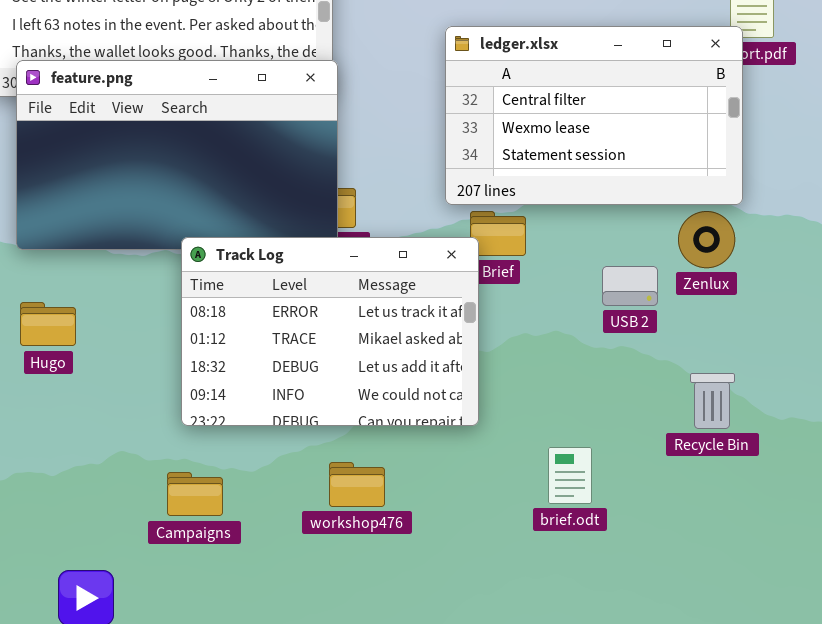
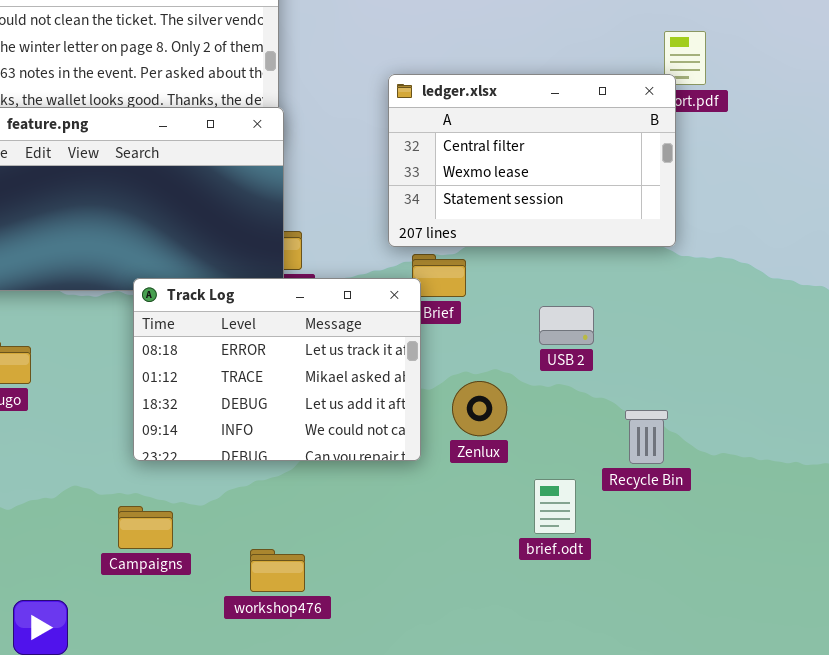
Zenlux: [678,211,735,268] -> [452,381,507,436], moved
brief.odt: [548,447,592,504] -> [534,479,576,534], moved
workshop476: [329,462,385,507] -> [250,549,305,592], moved

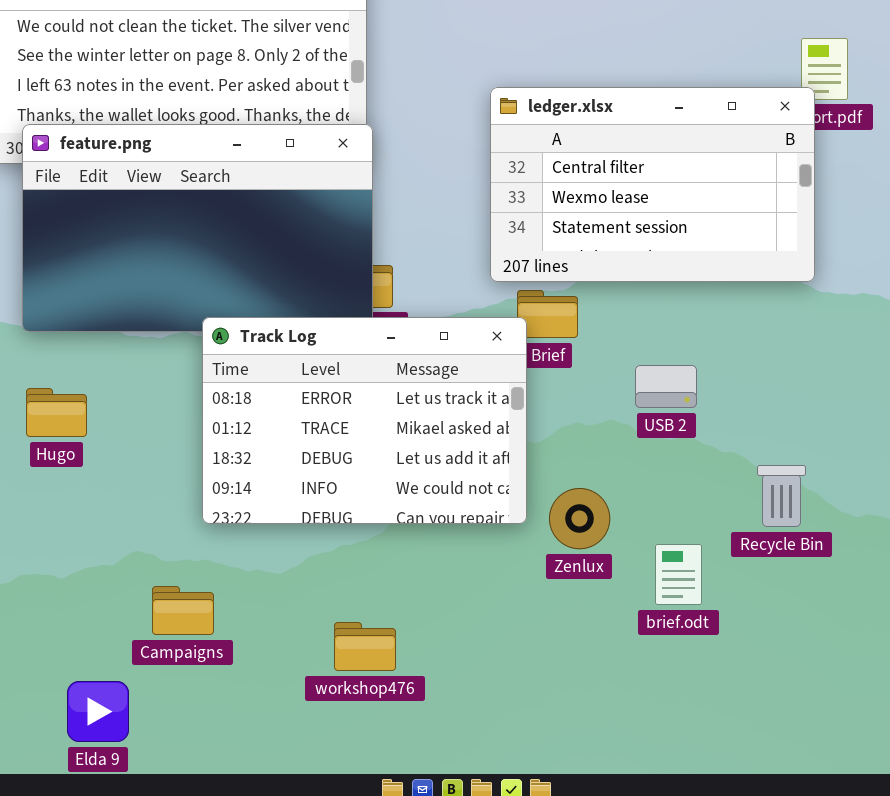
USB 2: [539,306,594,345] -> [635,365,697,408], moved
Zenlux: [452,381,507,436] -> [549,488,610,549], moved
Campaigns: [118,506,173,549] -> [152,586,214,635], moved

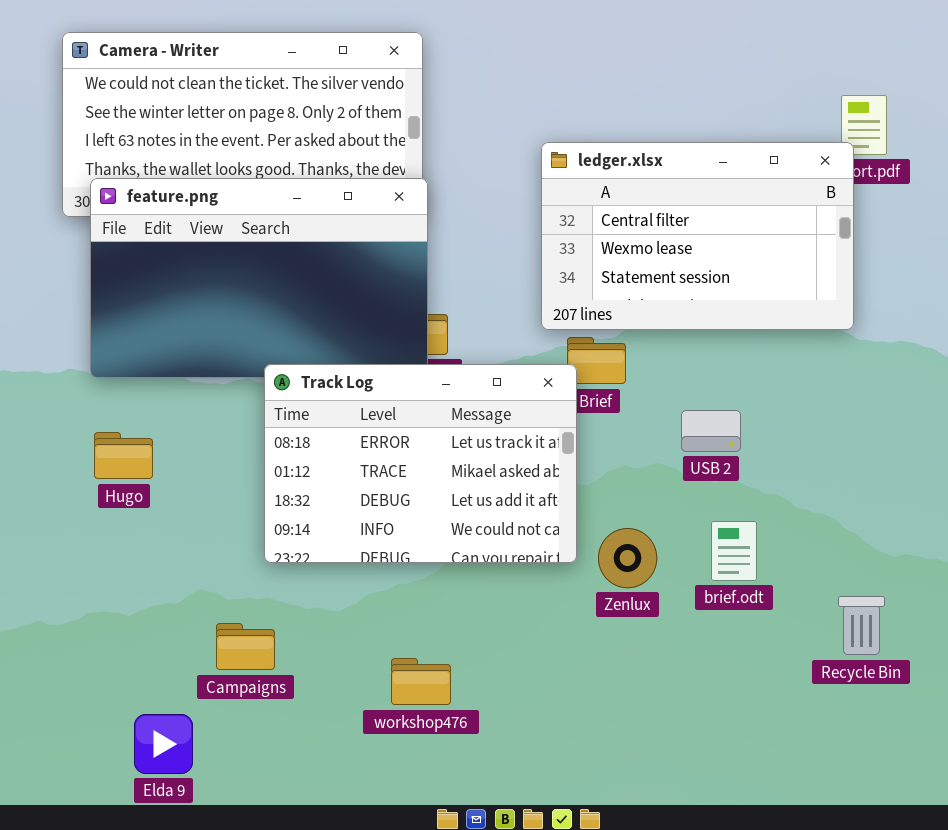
Recycle Bin: [757,465,806,527] -> [838,596,885,655], moved
brief.odt: [655,544,702,605] -> [711,521,757,581], moved

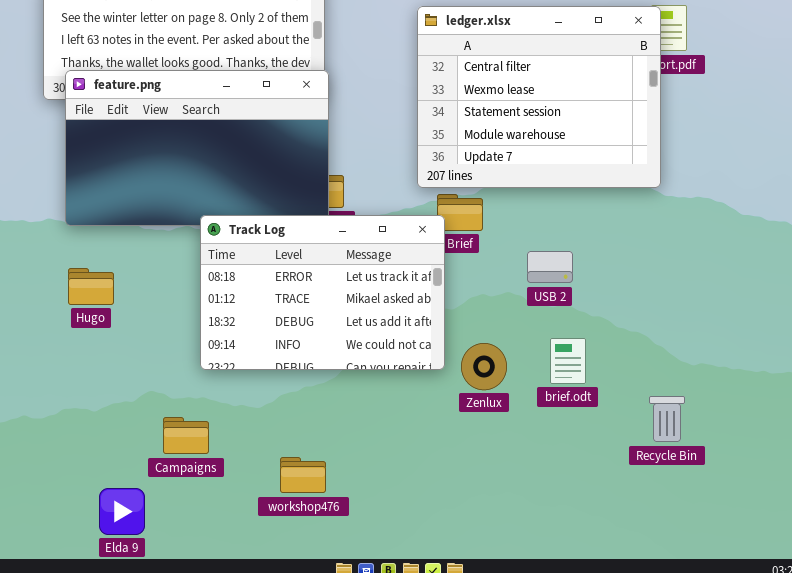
ledger.xlsx: [541,142,854,330] -> [417,6,661,188], resized
workshop476: [391,658,451,705] -> [280,457,326,493], moved

